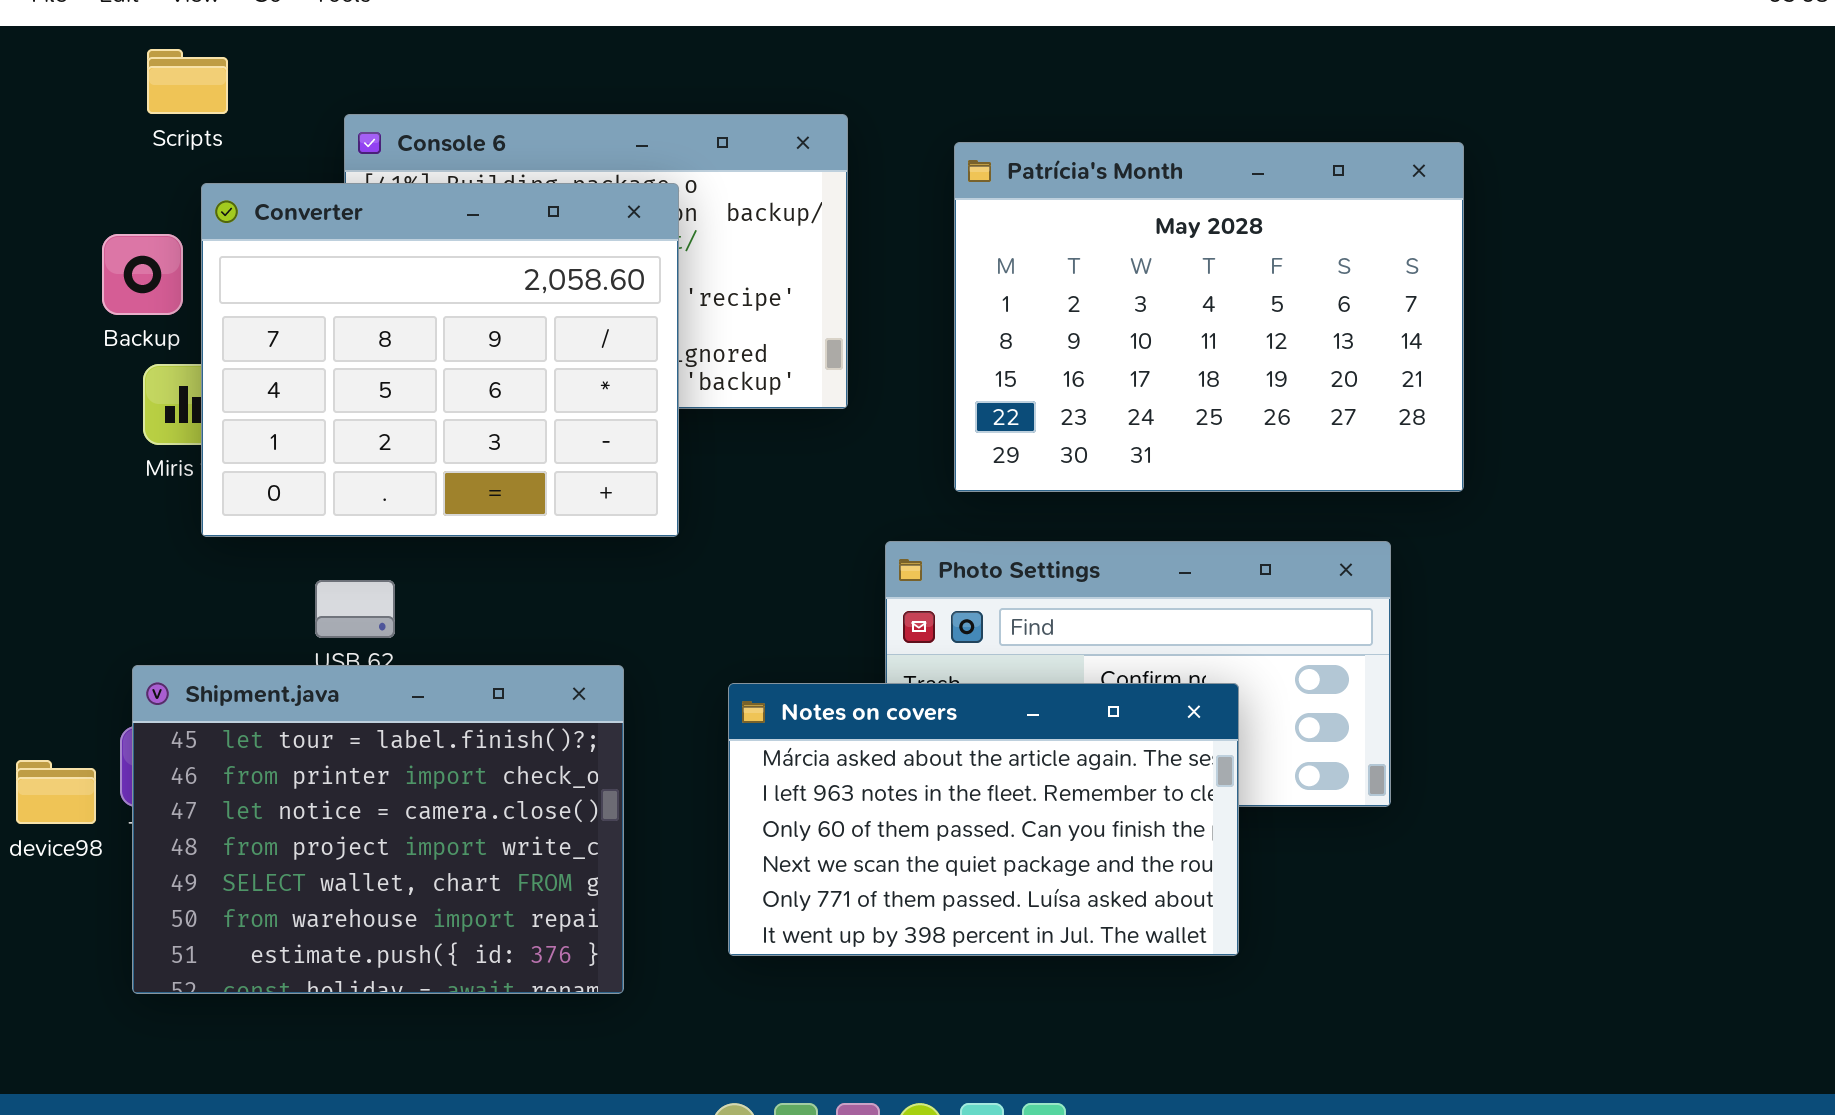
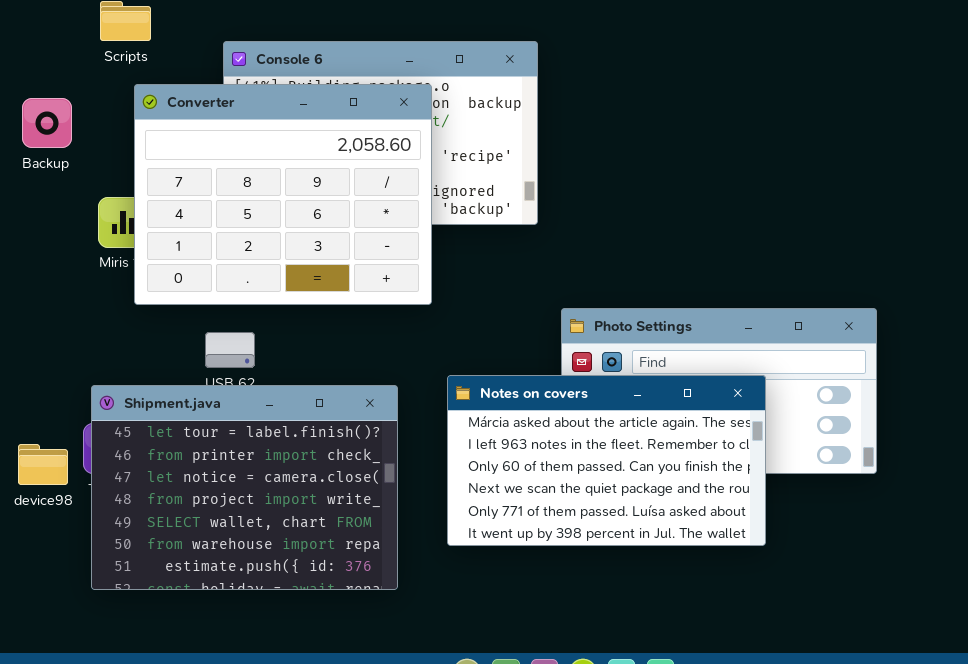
Patrícia's Month: [954,142,1464,492] -> none, closed
Backup: [102,234,183,315] -> [22,98,72,148], moved
Notes on covers: [728,683,1239,956] -> [447,375,766,546], moved

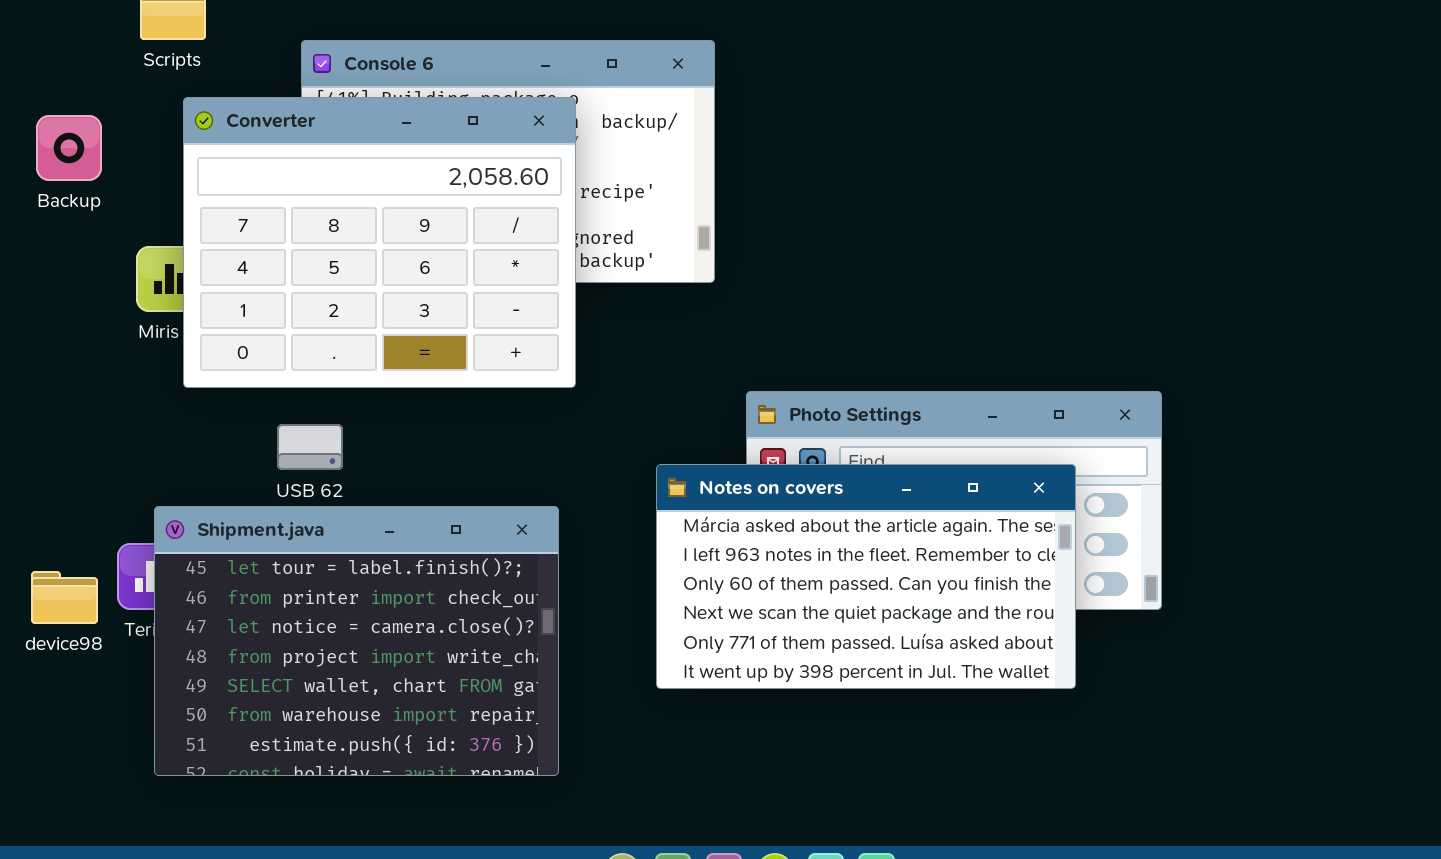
Notes on covers: [447,375,766,546] -> [656,464,1076,689], moved
Shipment.java: [91,385,398,590] -> [154,506,559,776], moved

